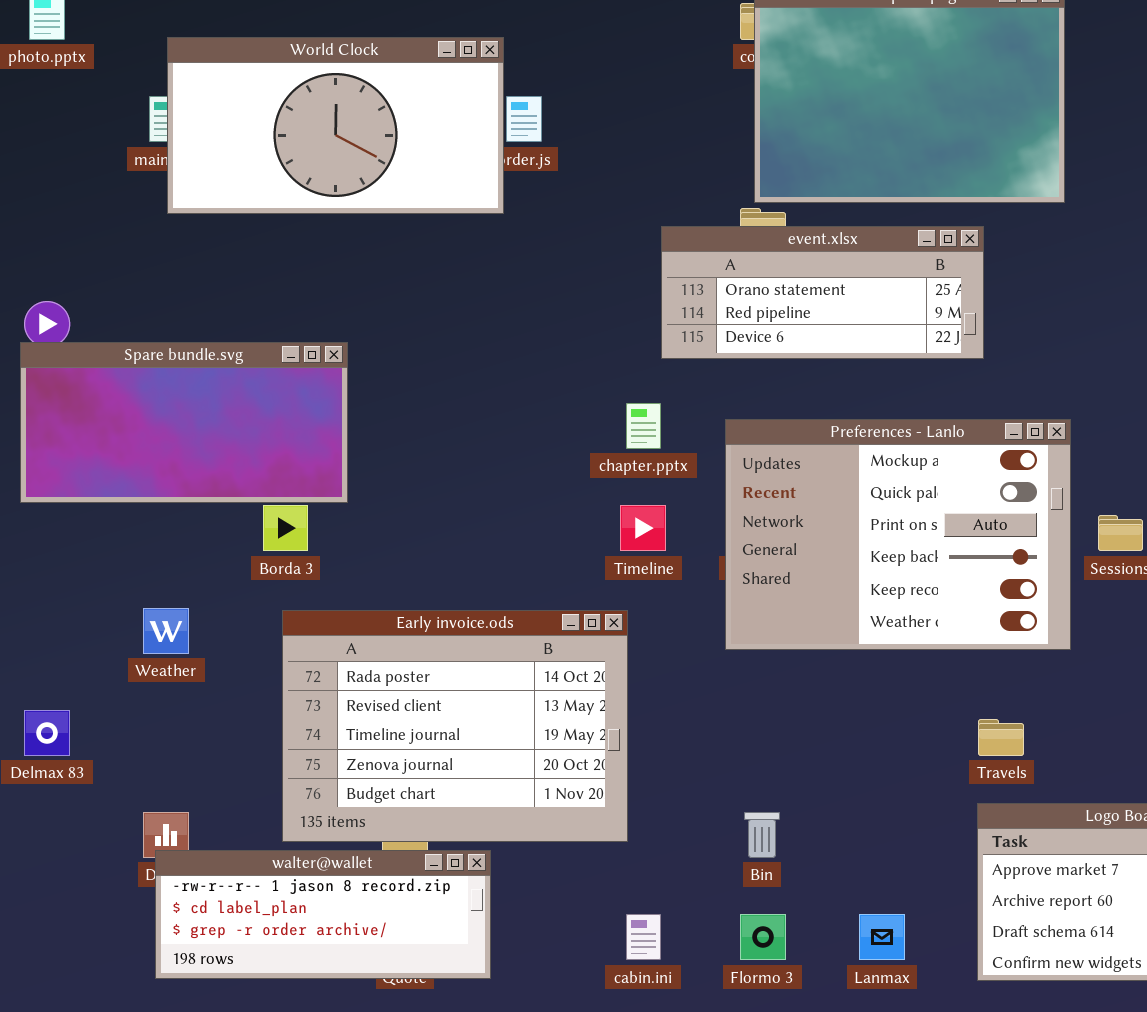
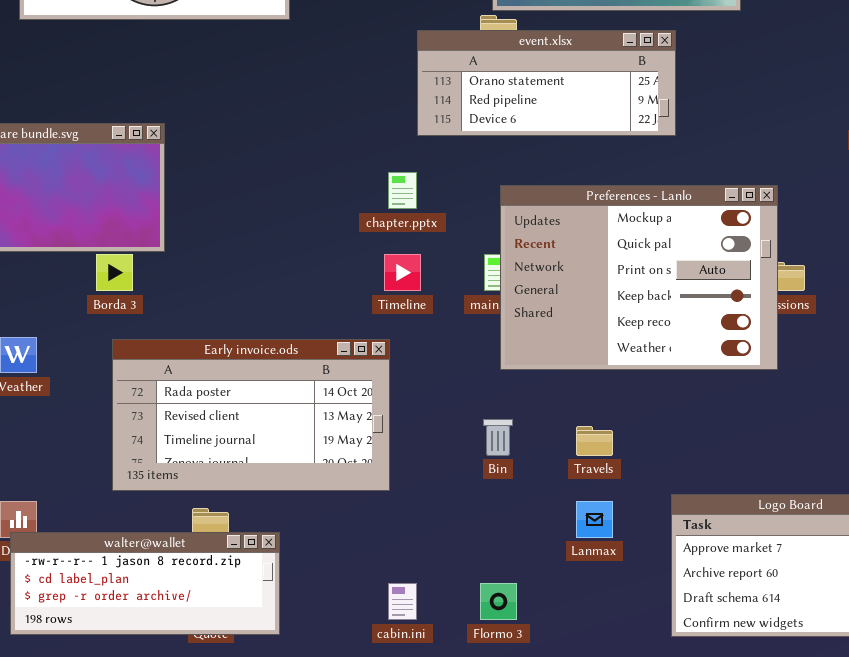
Preferences - Lanlo: [725,419,1071,650] -> [500,185,778,370], moved
Early invoice.ods: [282,610,628,842] -> [112,339,390,491], resized
Travels: [978,719,1024,756] -> [576,426,613,456], moved
Bin: [744,812,780,858] -> [483,419,513,456], moved
Lanmax: [859,914,905,960] -> [576,501,613,538], moved

